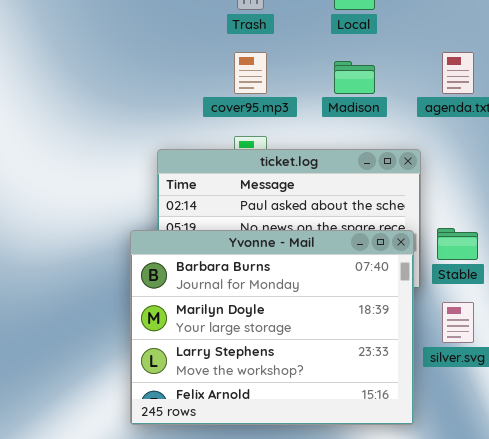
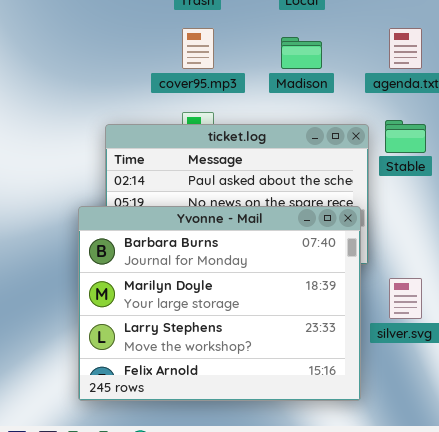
Stable: [437,228,478,260] -> [385,120,426,153], moved

